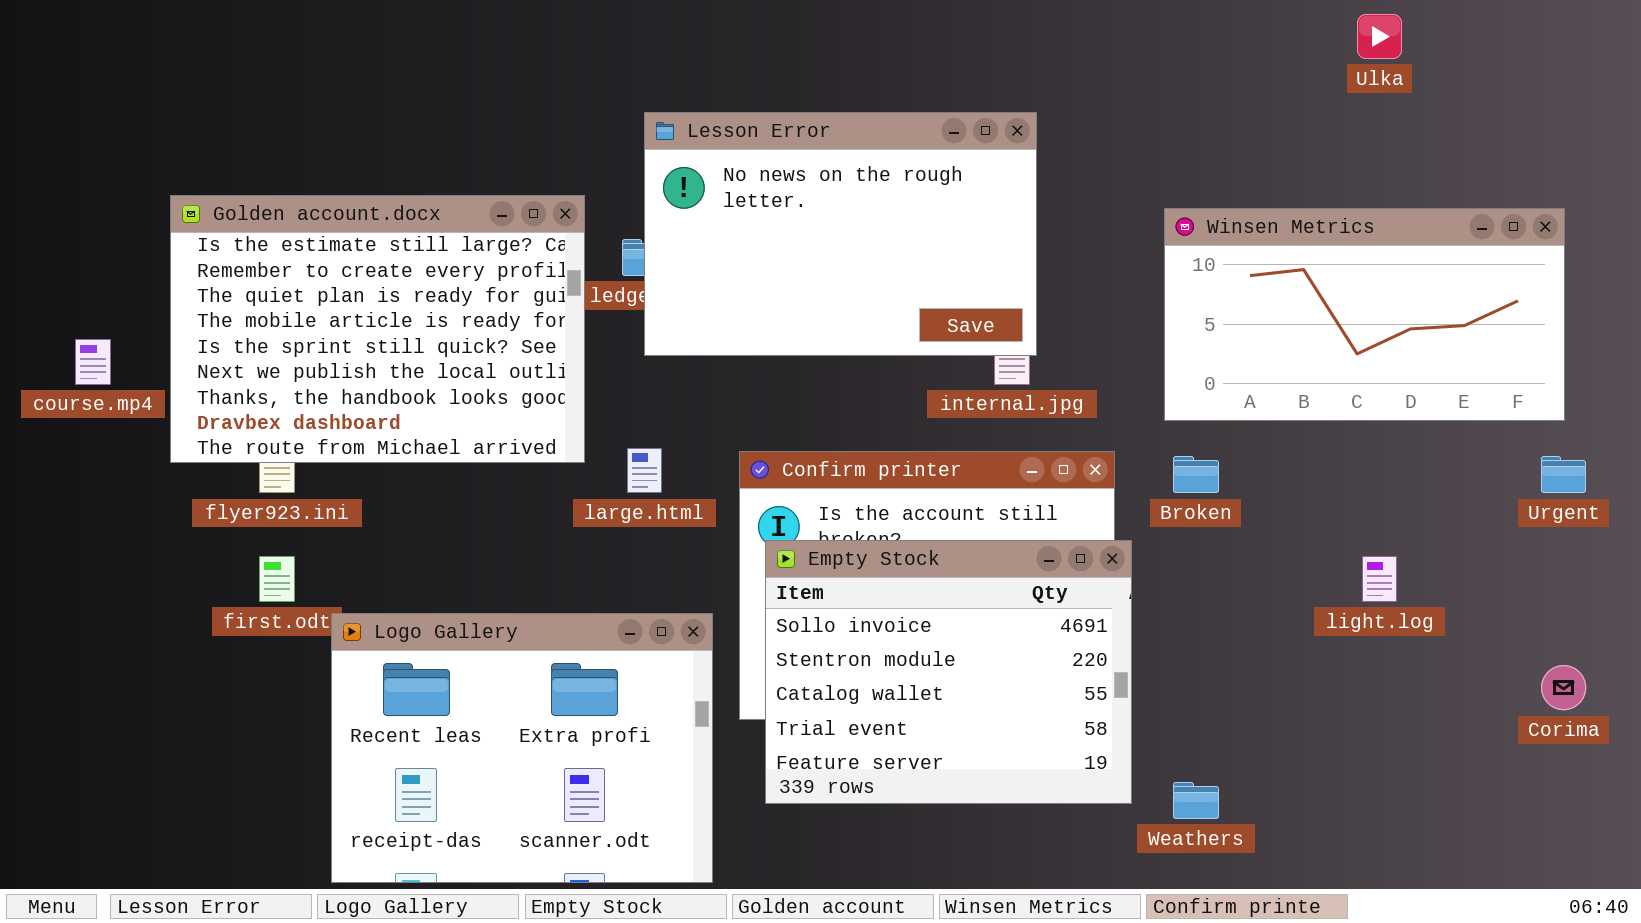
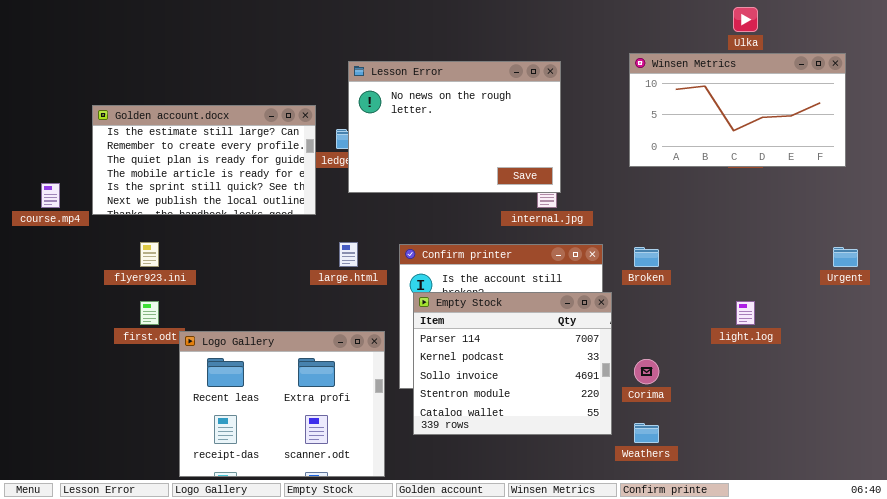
Golden account.docx: [170,195,585,463] -> [92,105,316,215], resized
Winsen Metrics: [1164,208,1565,421] -> [629,53,846,167], moved
Empty Stock: [765,540,1132,804] -> [413,292,612,435], scrolled up 2 rows
Corima: [1541,665,1586,710] -> [634,359,659,384], moved

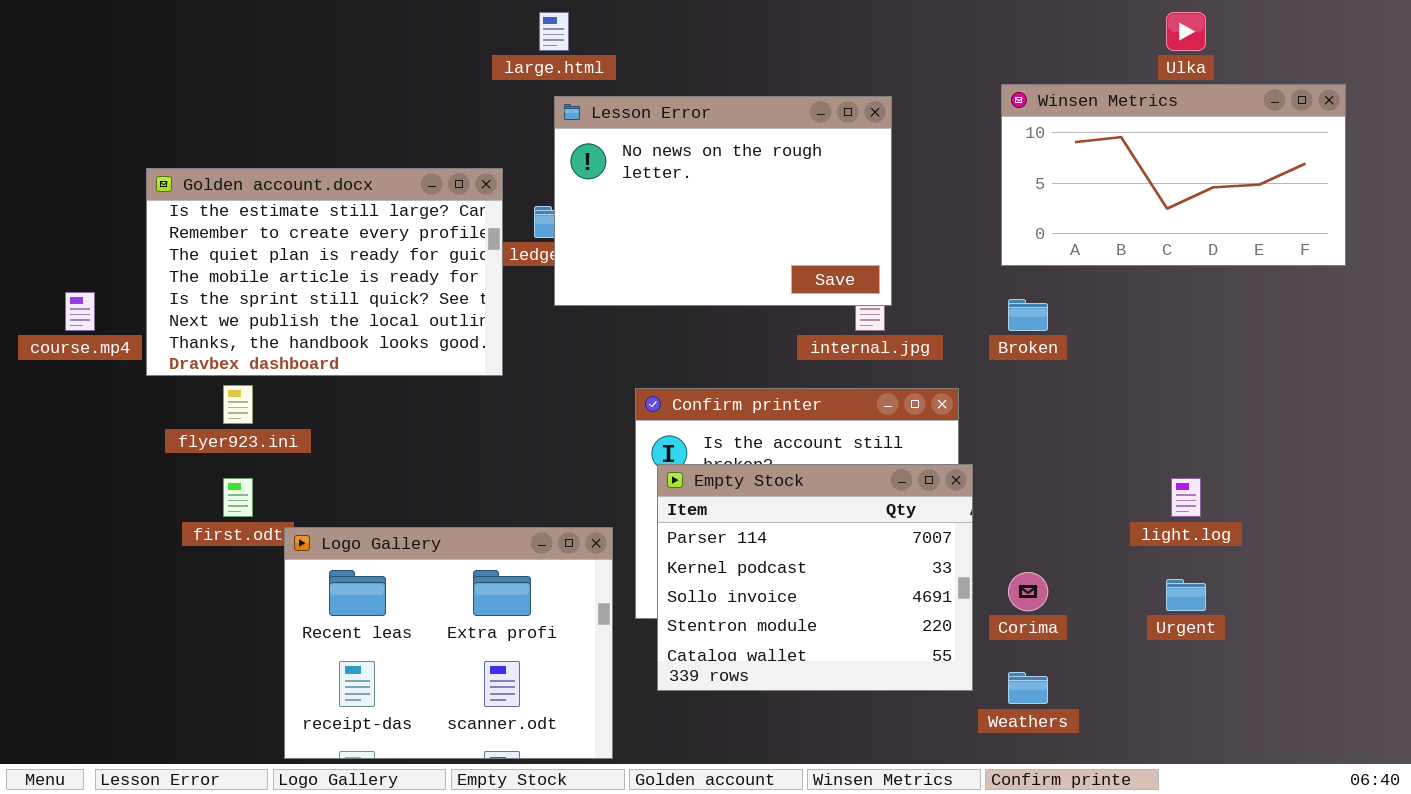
Golden account.docx: [92,105,316,215] -> [146,168,503,376], resized
large.html: [339,242,358,267] -> [539,12,569,51], moved
Broken: [634,247,659,267] -> [1008,299,1048,331], moved
Urgent: [833,247,858,267] -> [1166,579,1206,611], moved

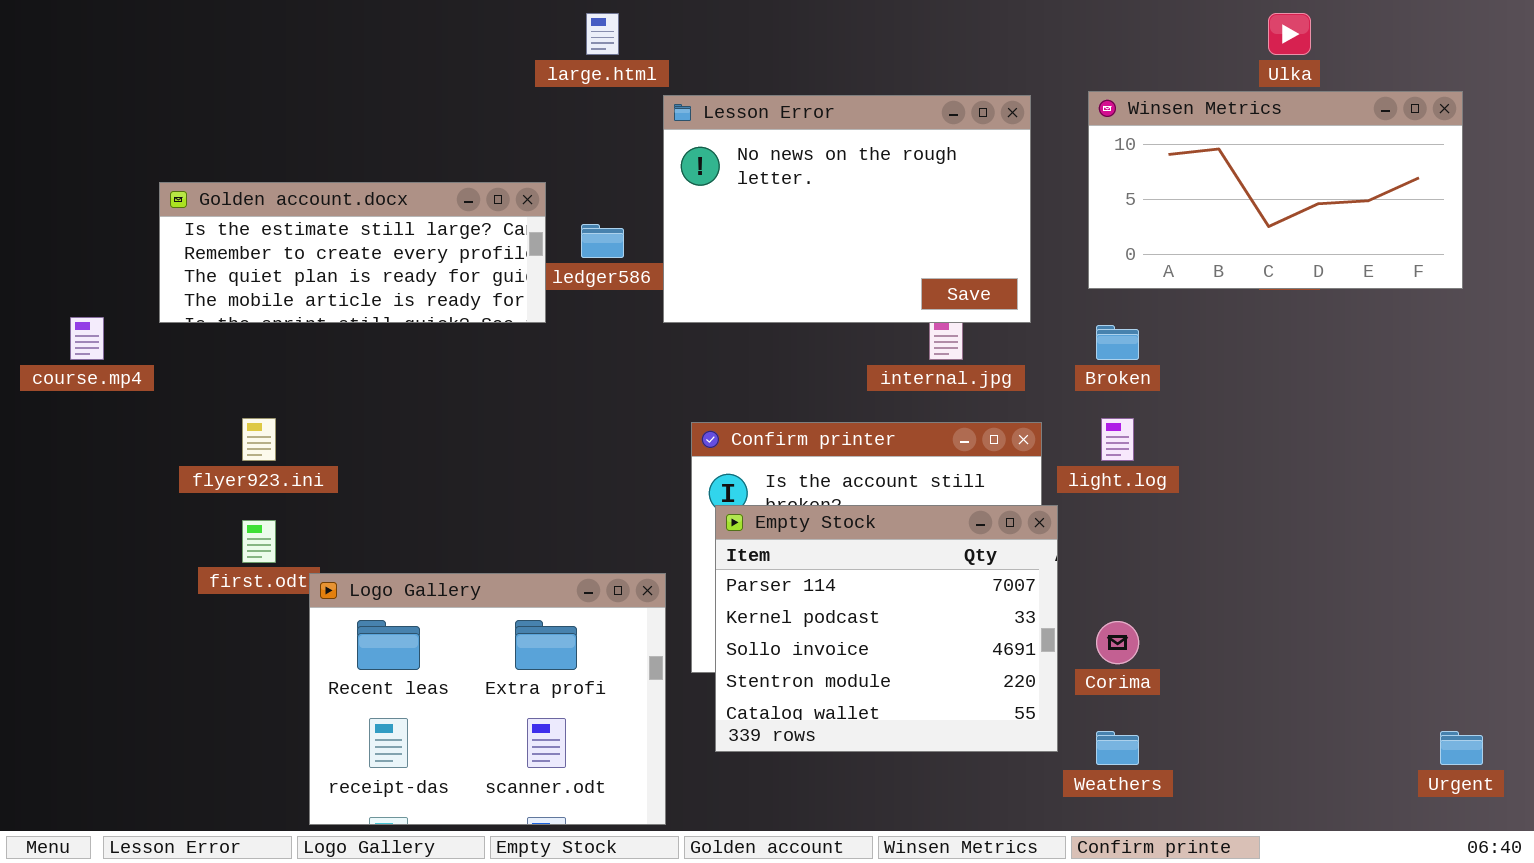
Lesson Error: [554,96,892,306] -> [663,95,1031,323], moved
Golden account.docx: [146,168,503,376] -> [159,182,546,323], resized
light.log: [1171,478,1201,517] -> [1101,418,1134,461], moved
Urgent: [1166,579,1206,611] -> [1440,731,1483,765], moved

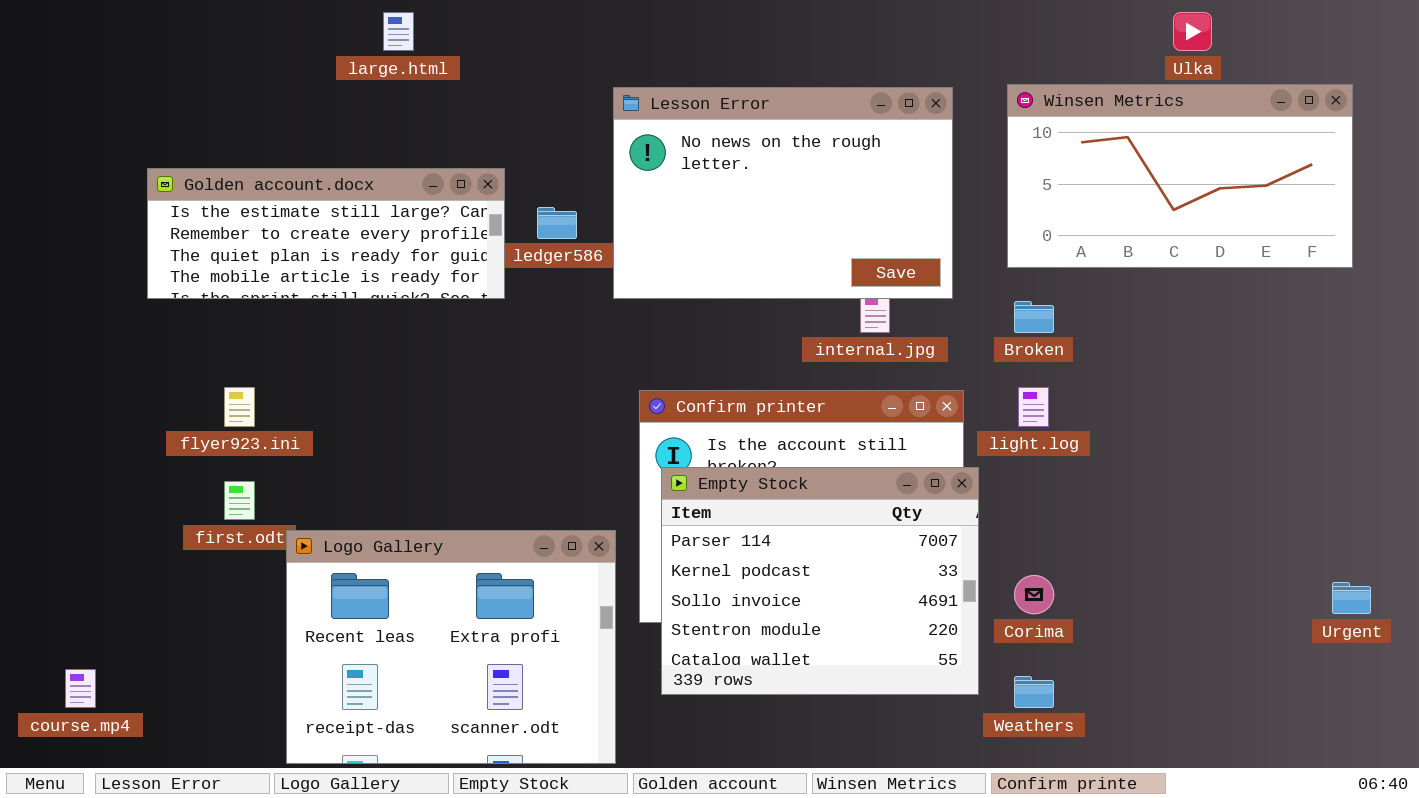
large.html: [586,13,619,55] -> [383,12,414,51], moved
course.mp4: [70,317,104,360] -> [65,669,96,708], moved
Urgent: [1440,731,1483,765] -> [1332,582,1371,614], moved

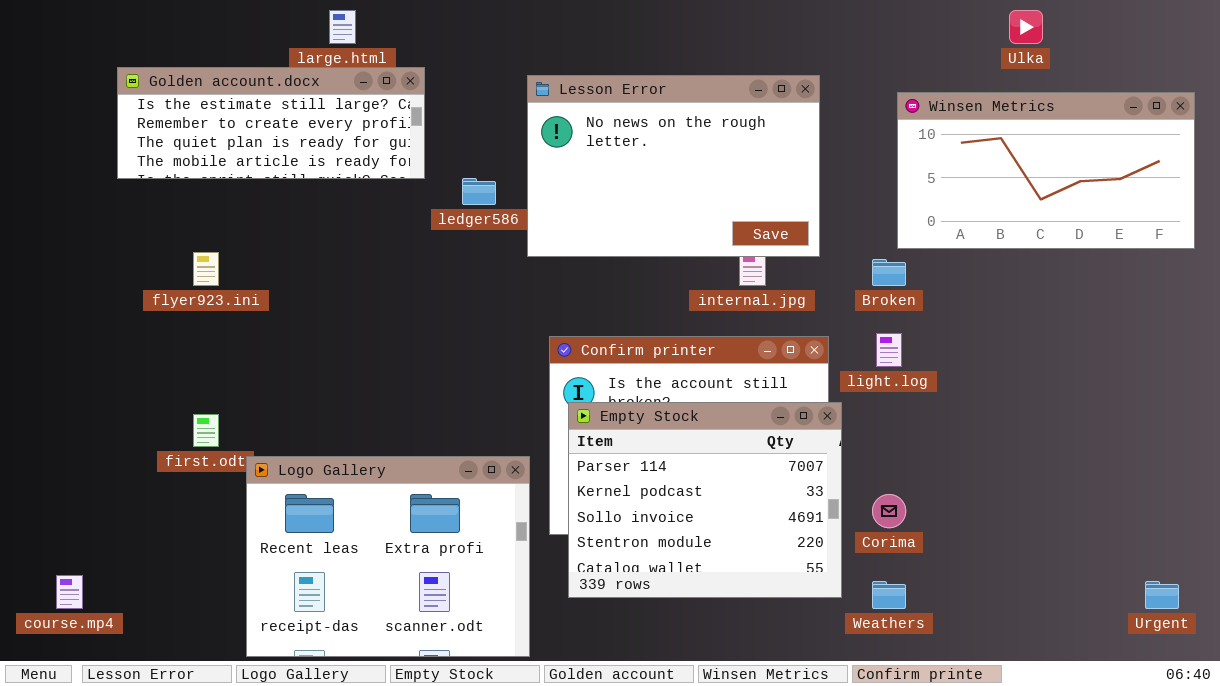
Winsen Metrics: [1007,84,1353,268] -> [897,92,1195,249], moved
Golden account.docx: [147,168,505,299] -> [117,67,425,179], moved
flyer923.ini: [224,387,255,427] -> [193,252,219,286], moved
Urgent: [1332,582,1371,614] -> [1145,581,1179,609], moved

